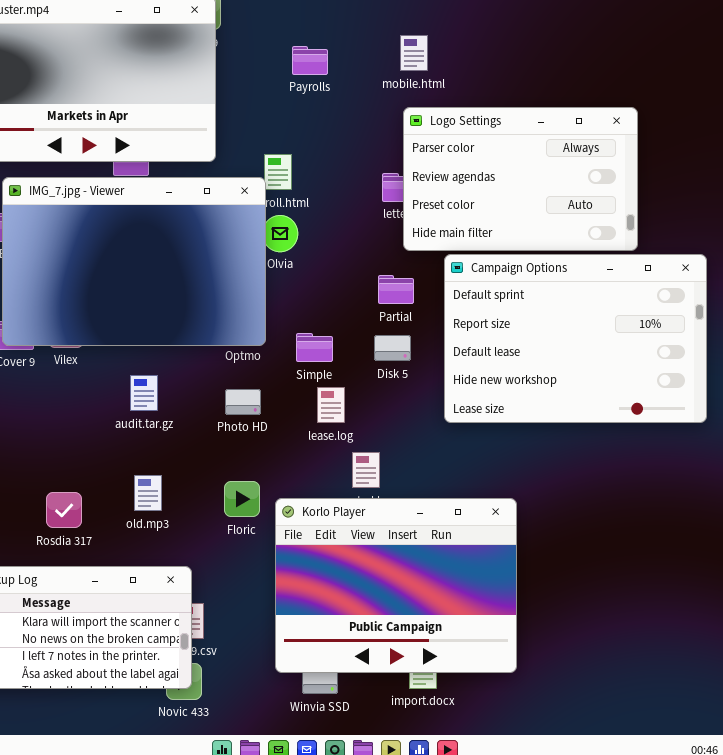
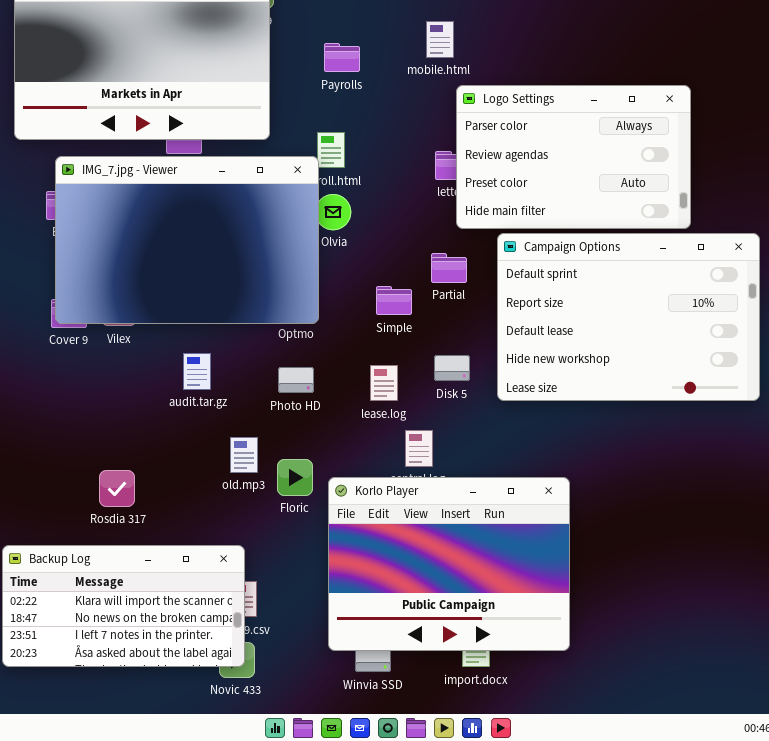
mobile.html: [400,35,428,71] -> [426,21,454,58], moved
Payrolls: [292,46,328,75] -> [324,43,360,72], moved
Simple: [296,333,333,362] -> [376,286,412,315], moved
Disk 5: [374,335,411,361] -> [434,355,470,381], moved
old.mp3: [134,475,162,511] -> [230,437,258,473], moved

